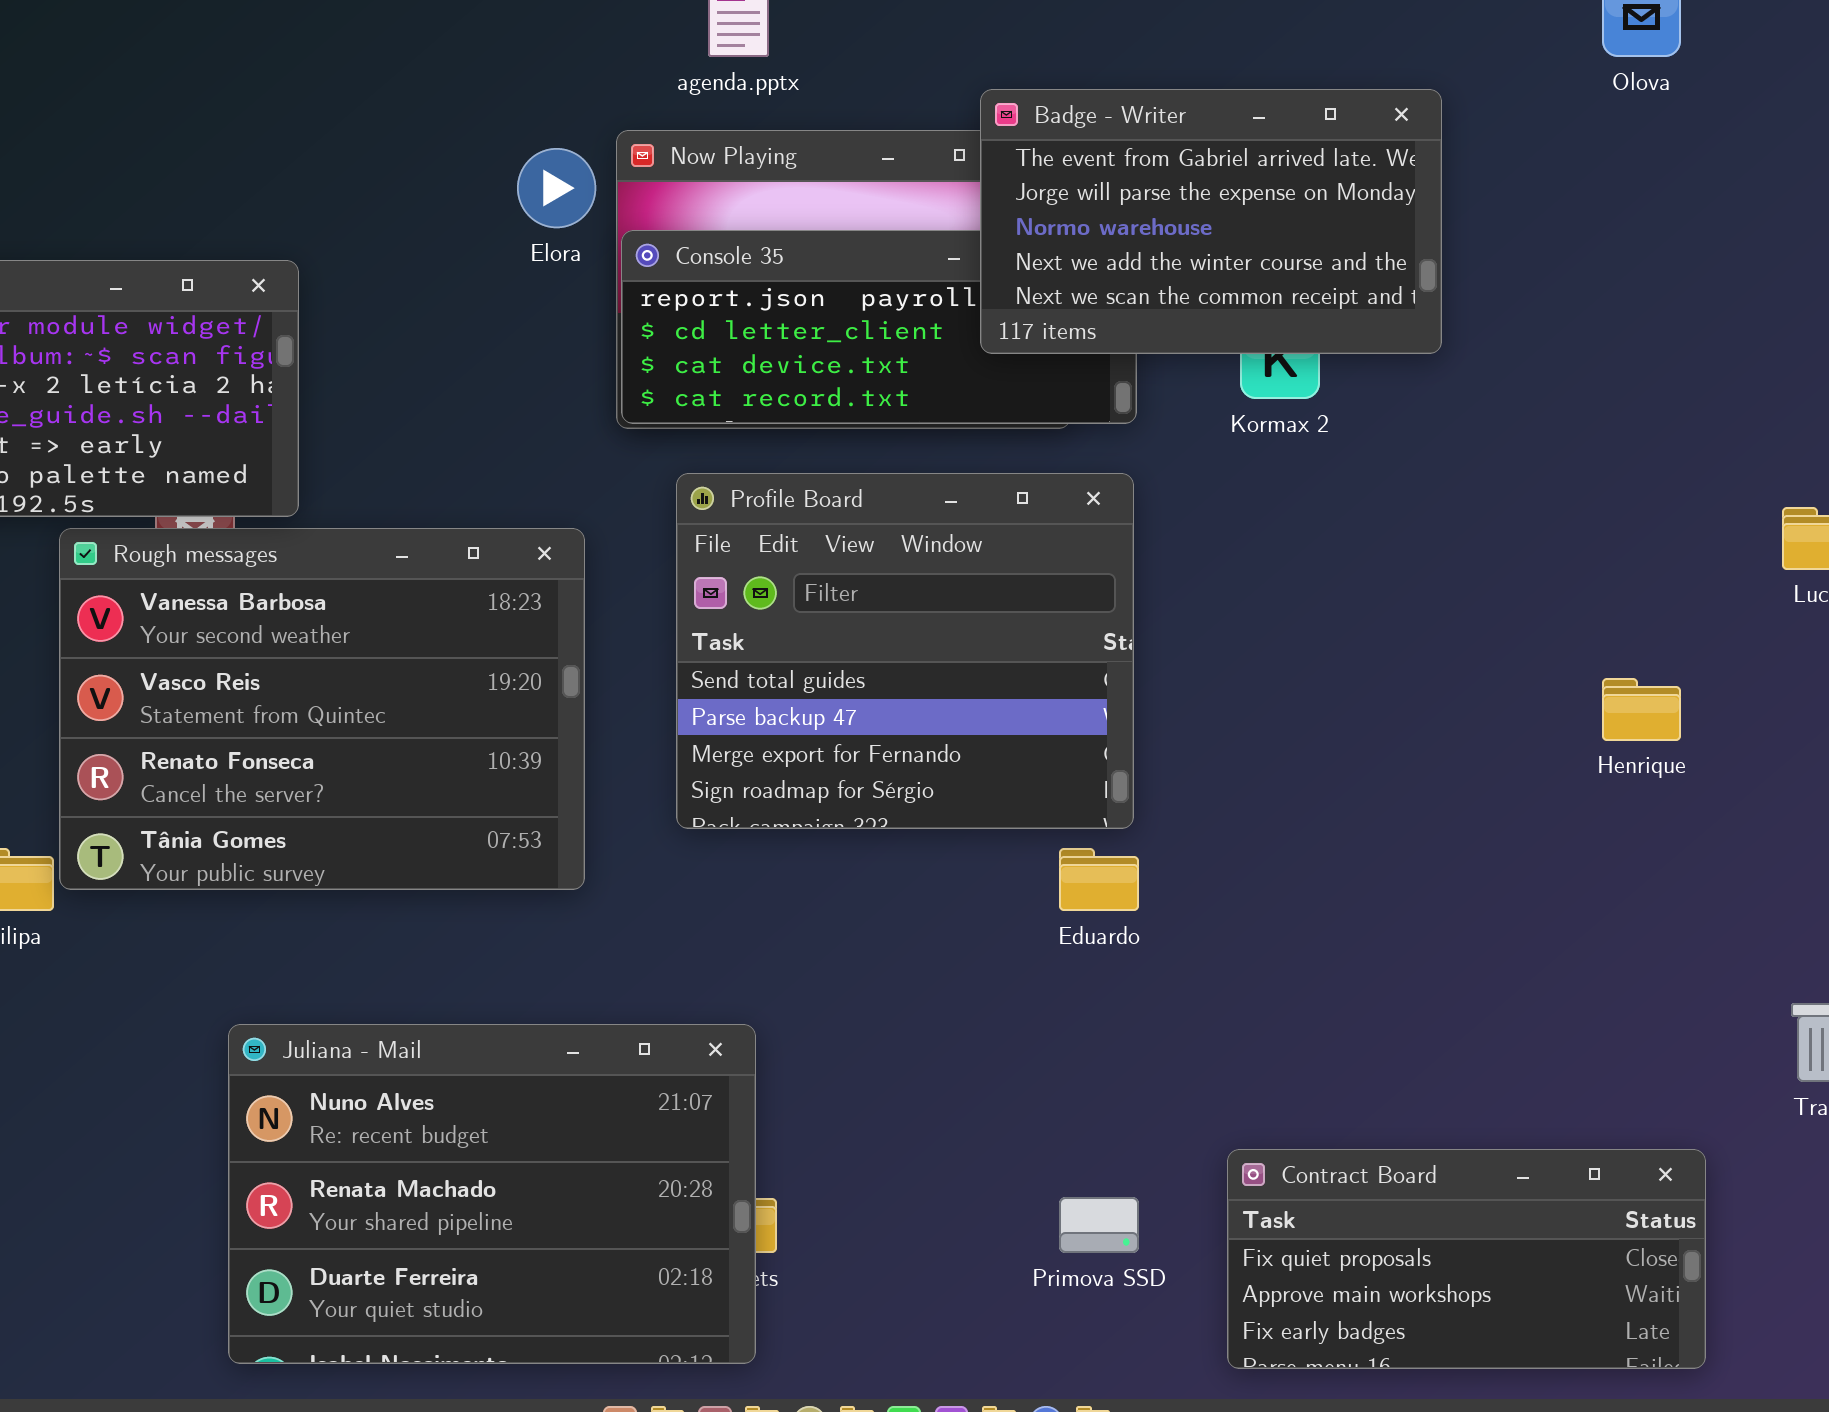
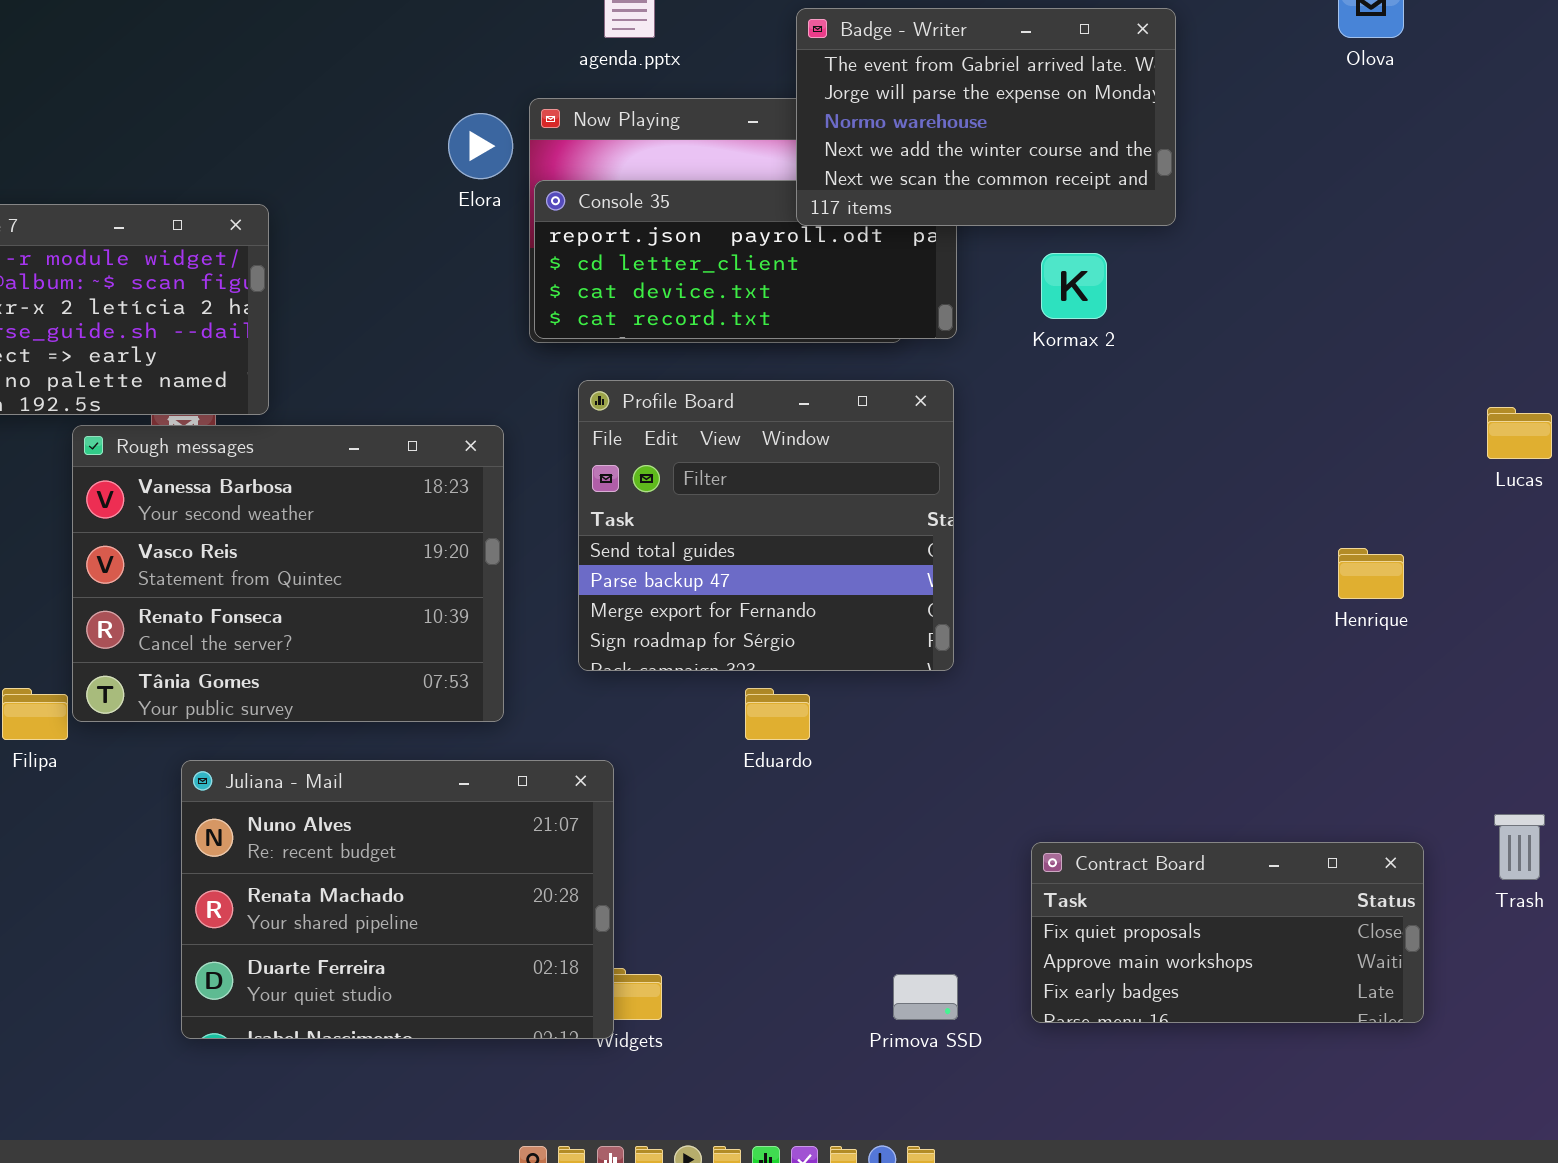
Badge - Writer: [980,89,1442,354] -> [796,8,1176,226], moved
Eduardo: [1059,848,1139,911] -> [745,688,810,740], moved
Juliana - Mail: [228,1024,756,1364] -> [181,760,614,1039], moved
Contract Board: [1227,1149,1706,1369] -> [1031,842,1424,1023], moved

